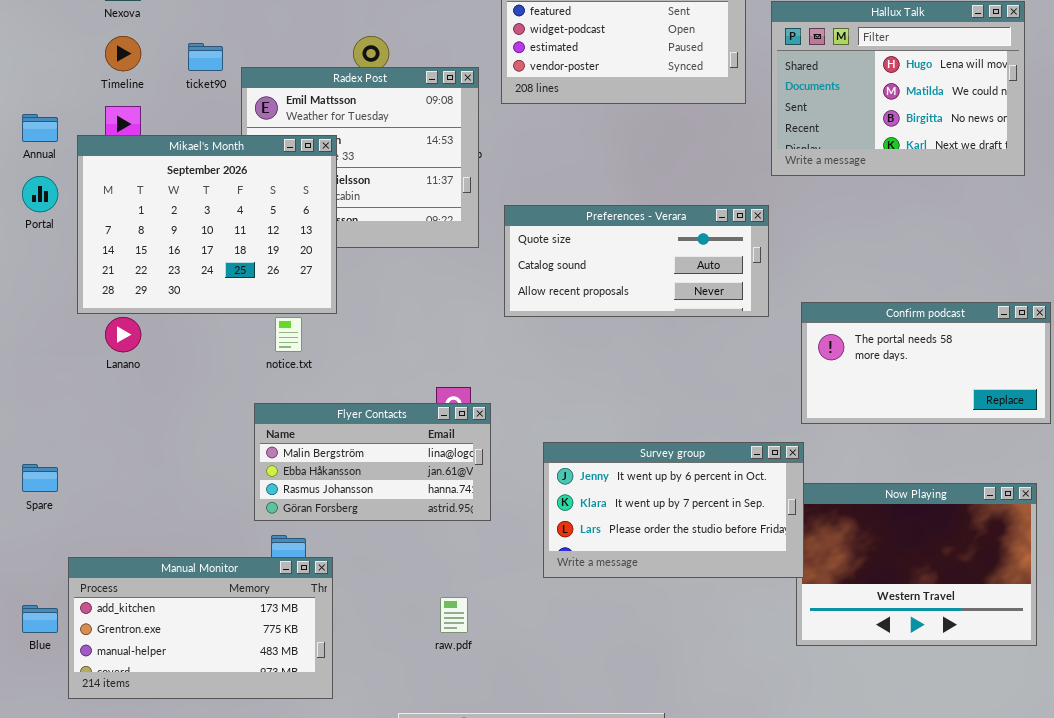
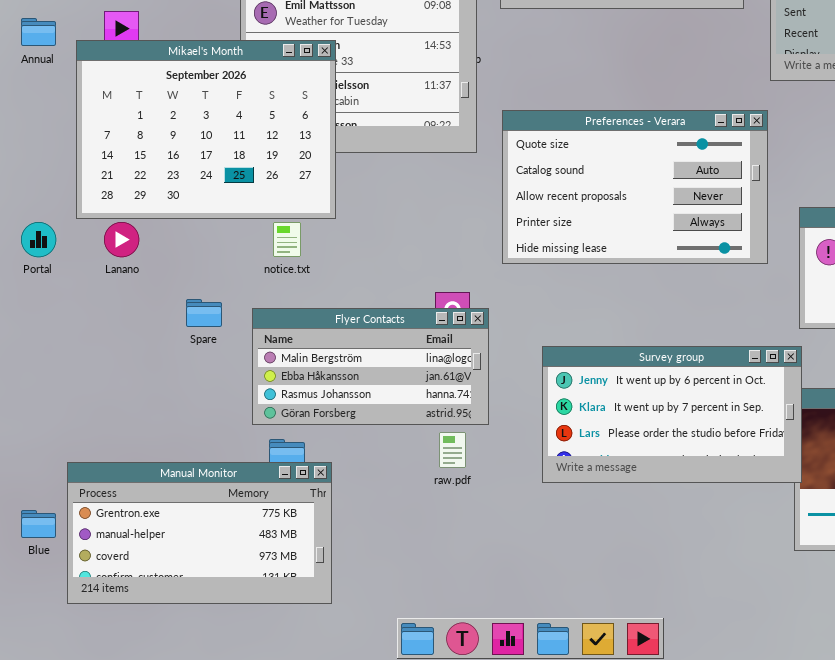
Portal: [22,176,58,212] -> [21,222,56,257], moved
Preferences - Verara: [504,205,769,317] -> [502,110,768,264], resized
Spare: [22,464,58,492] -> [186,299,222,327], moved
Manual Monitor: [68,557,333,699] -> [67,462,332,604], scrolled down 1 row
raw.pdf: [440,597,468,633] -> [439,432,466,468], moved

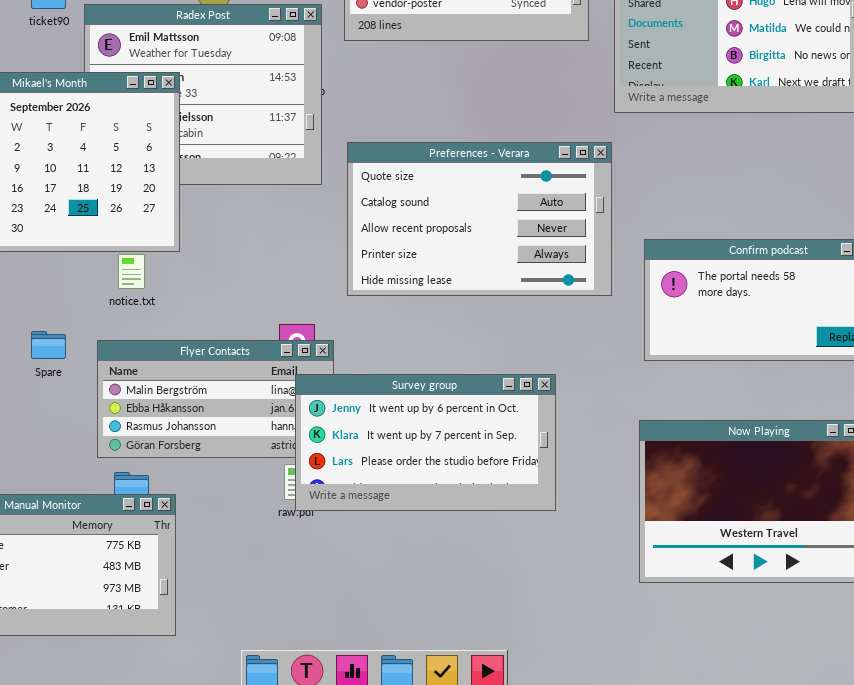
Survey group: [542,346,802,483] -> [295,374,556,511], moved

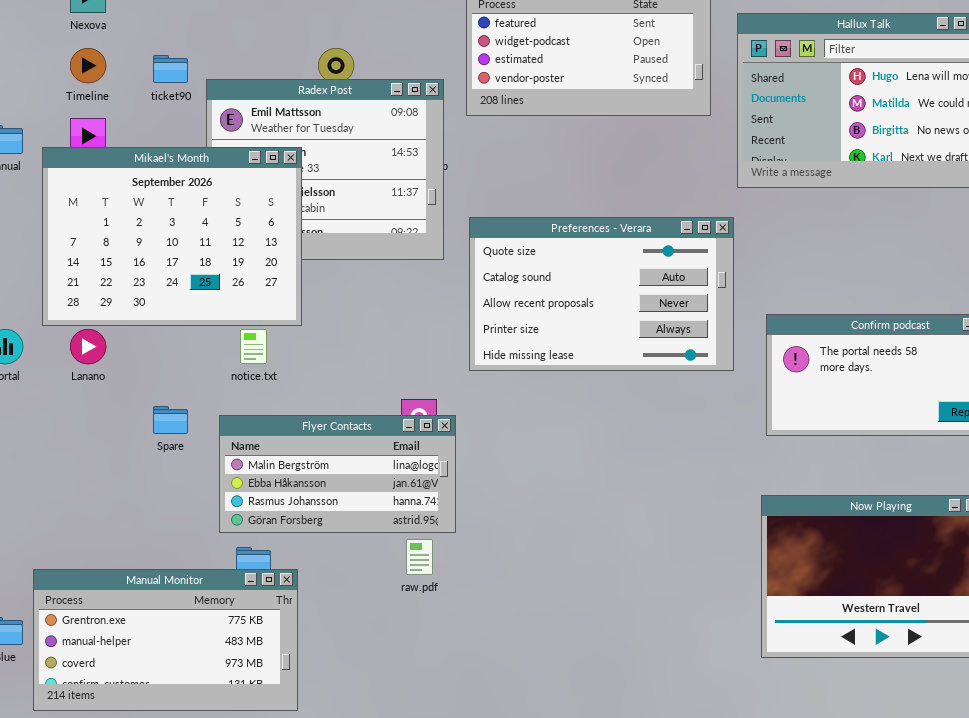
Survey group: [295,374,556,511] -> none, closed

